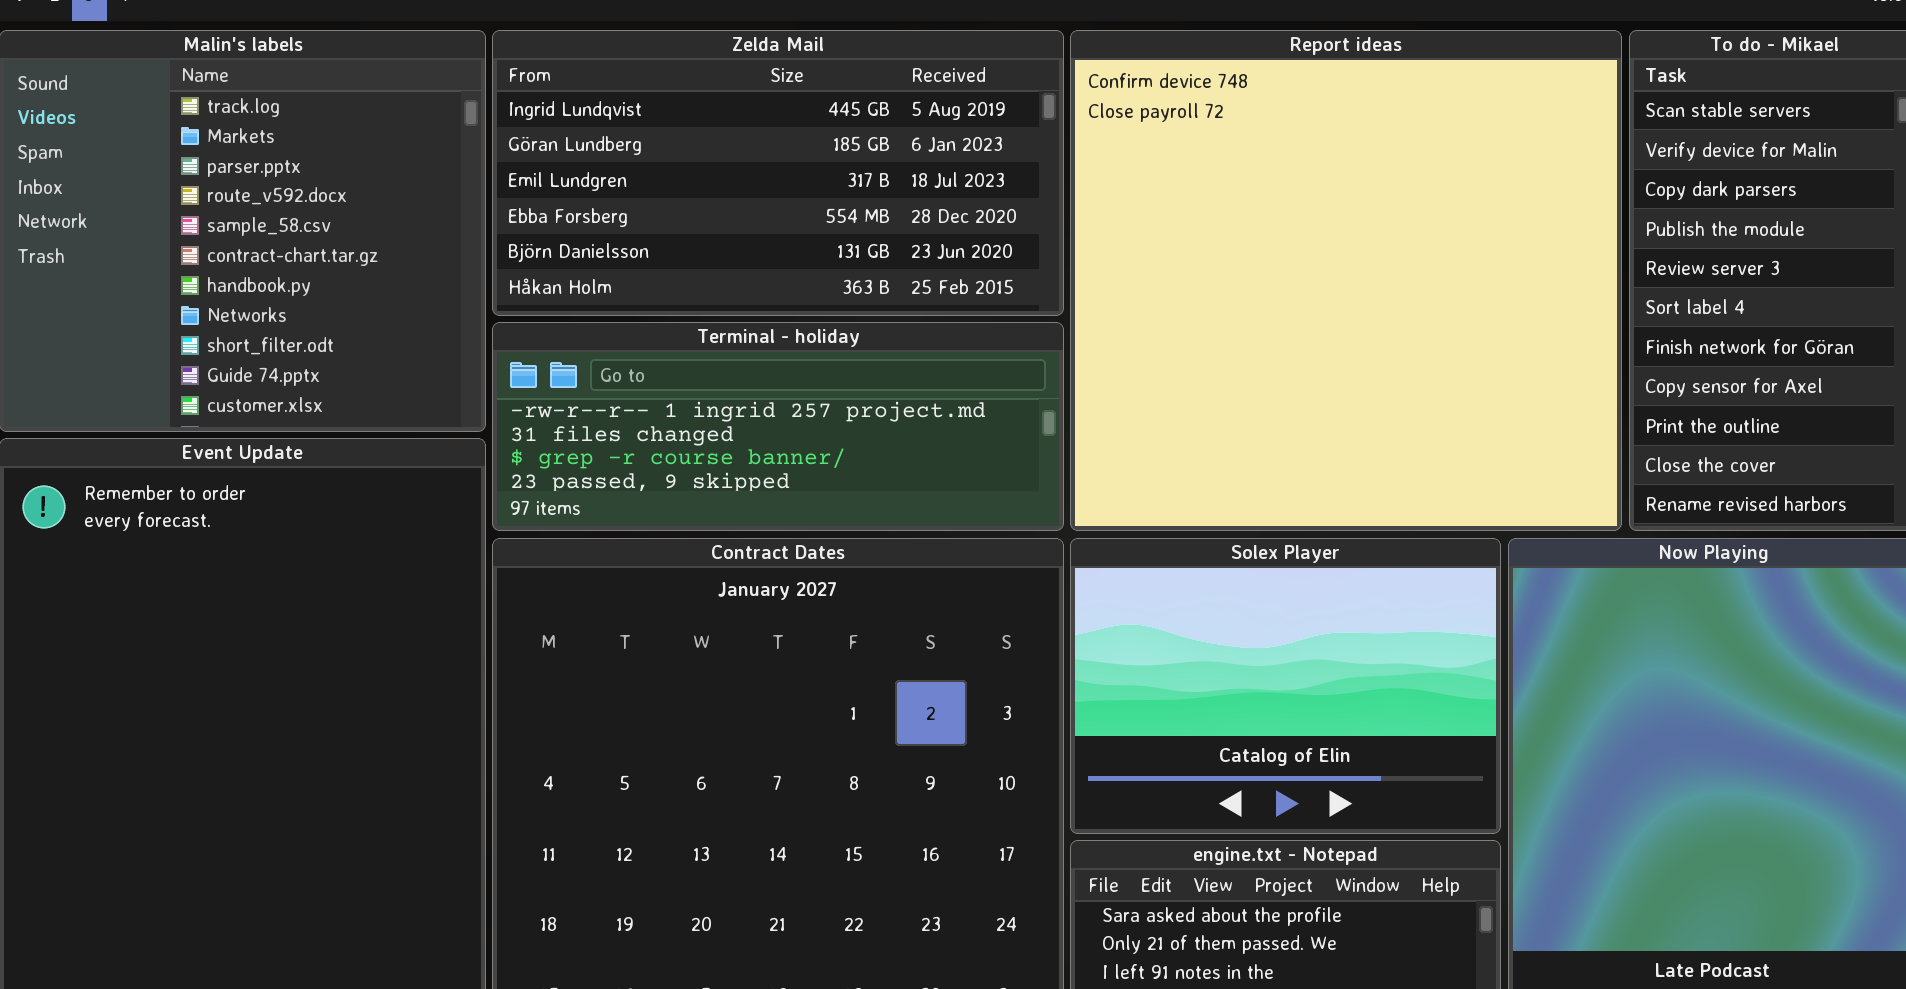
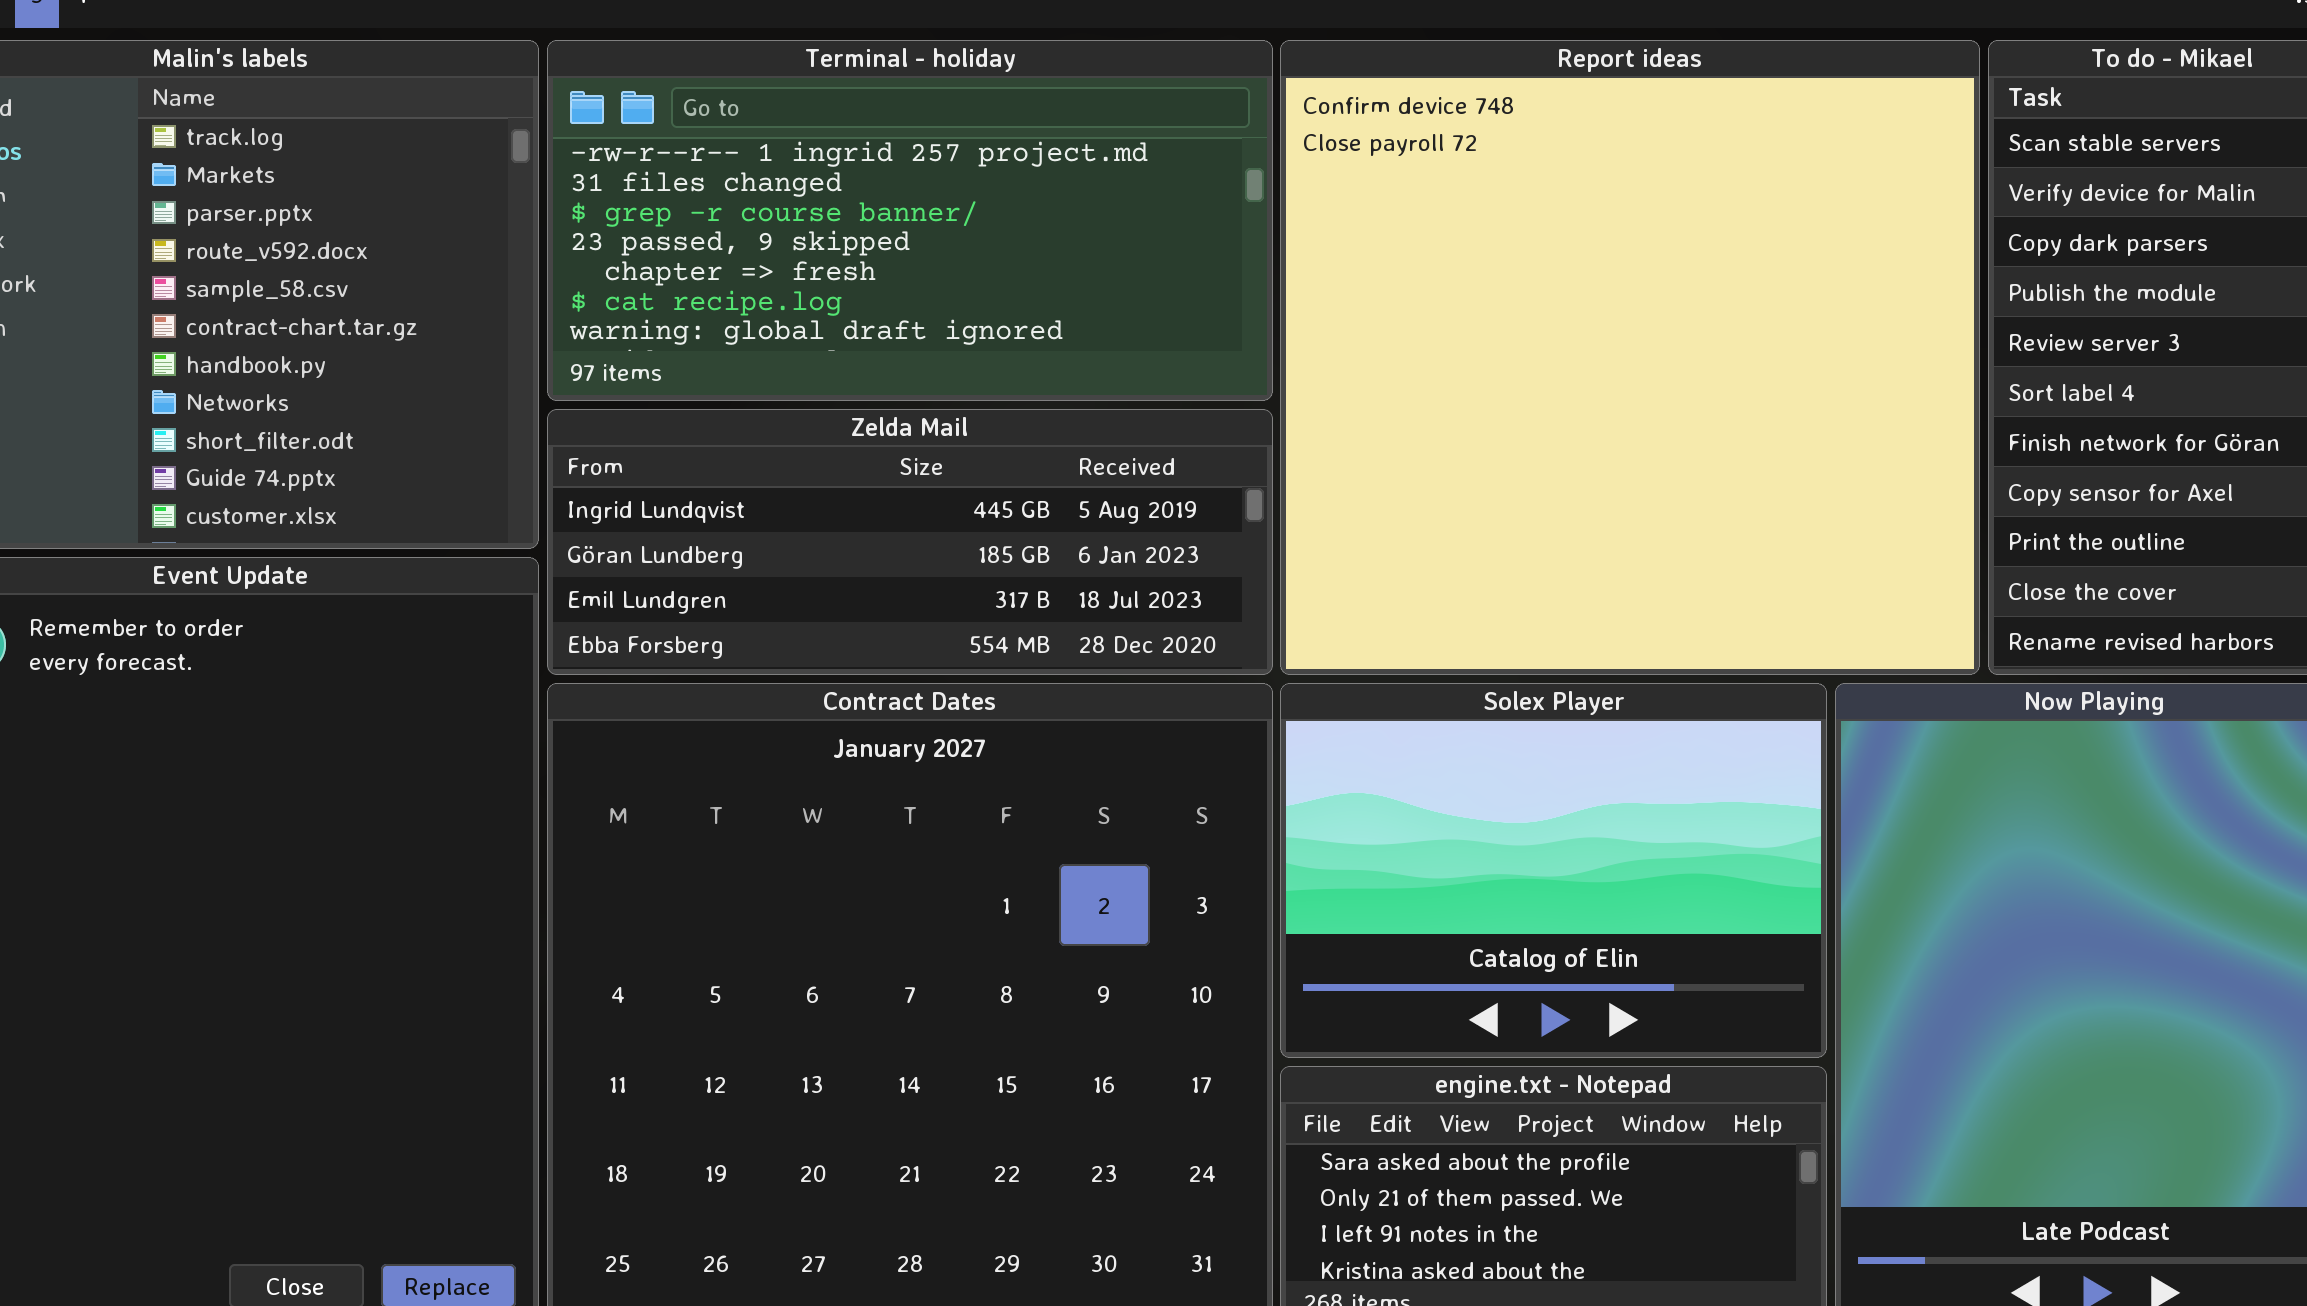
Zelda Mail: [492,30,1064,316] -> [547,409,1273,675], moved, resized
Terminal - holiday: [492,322,1064,531] -> [547,40,1273,401], moved, resized

